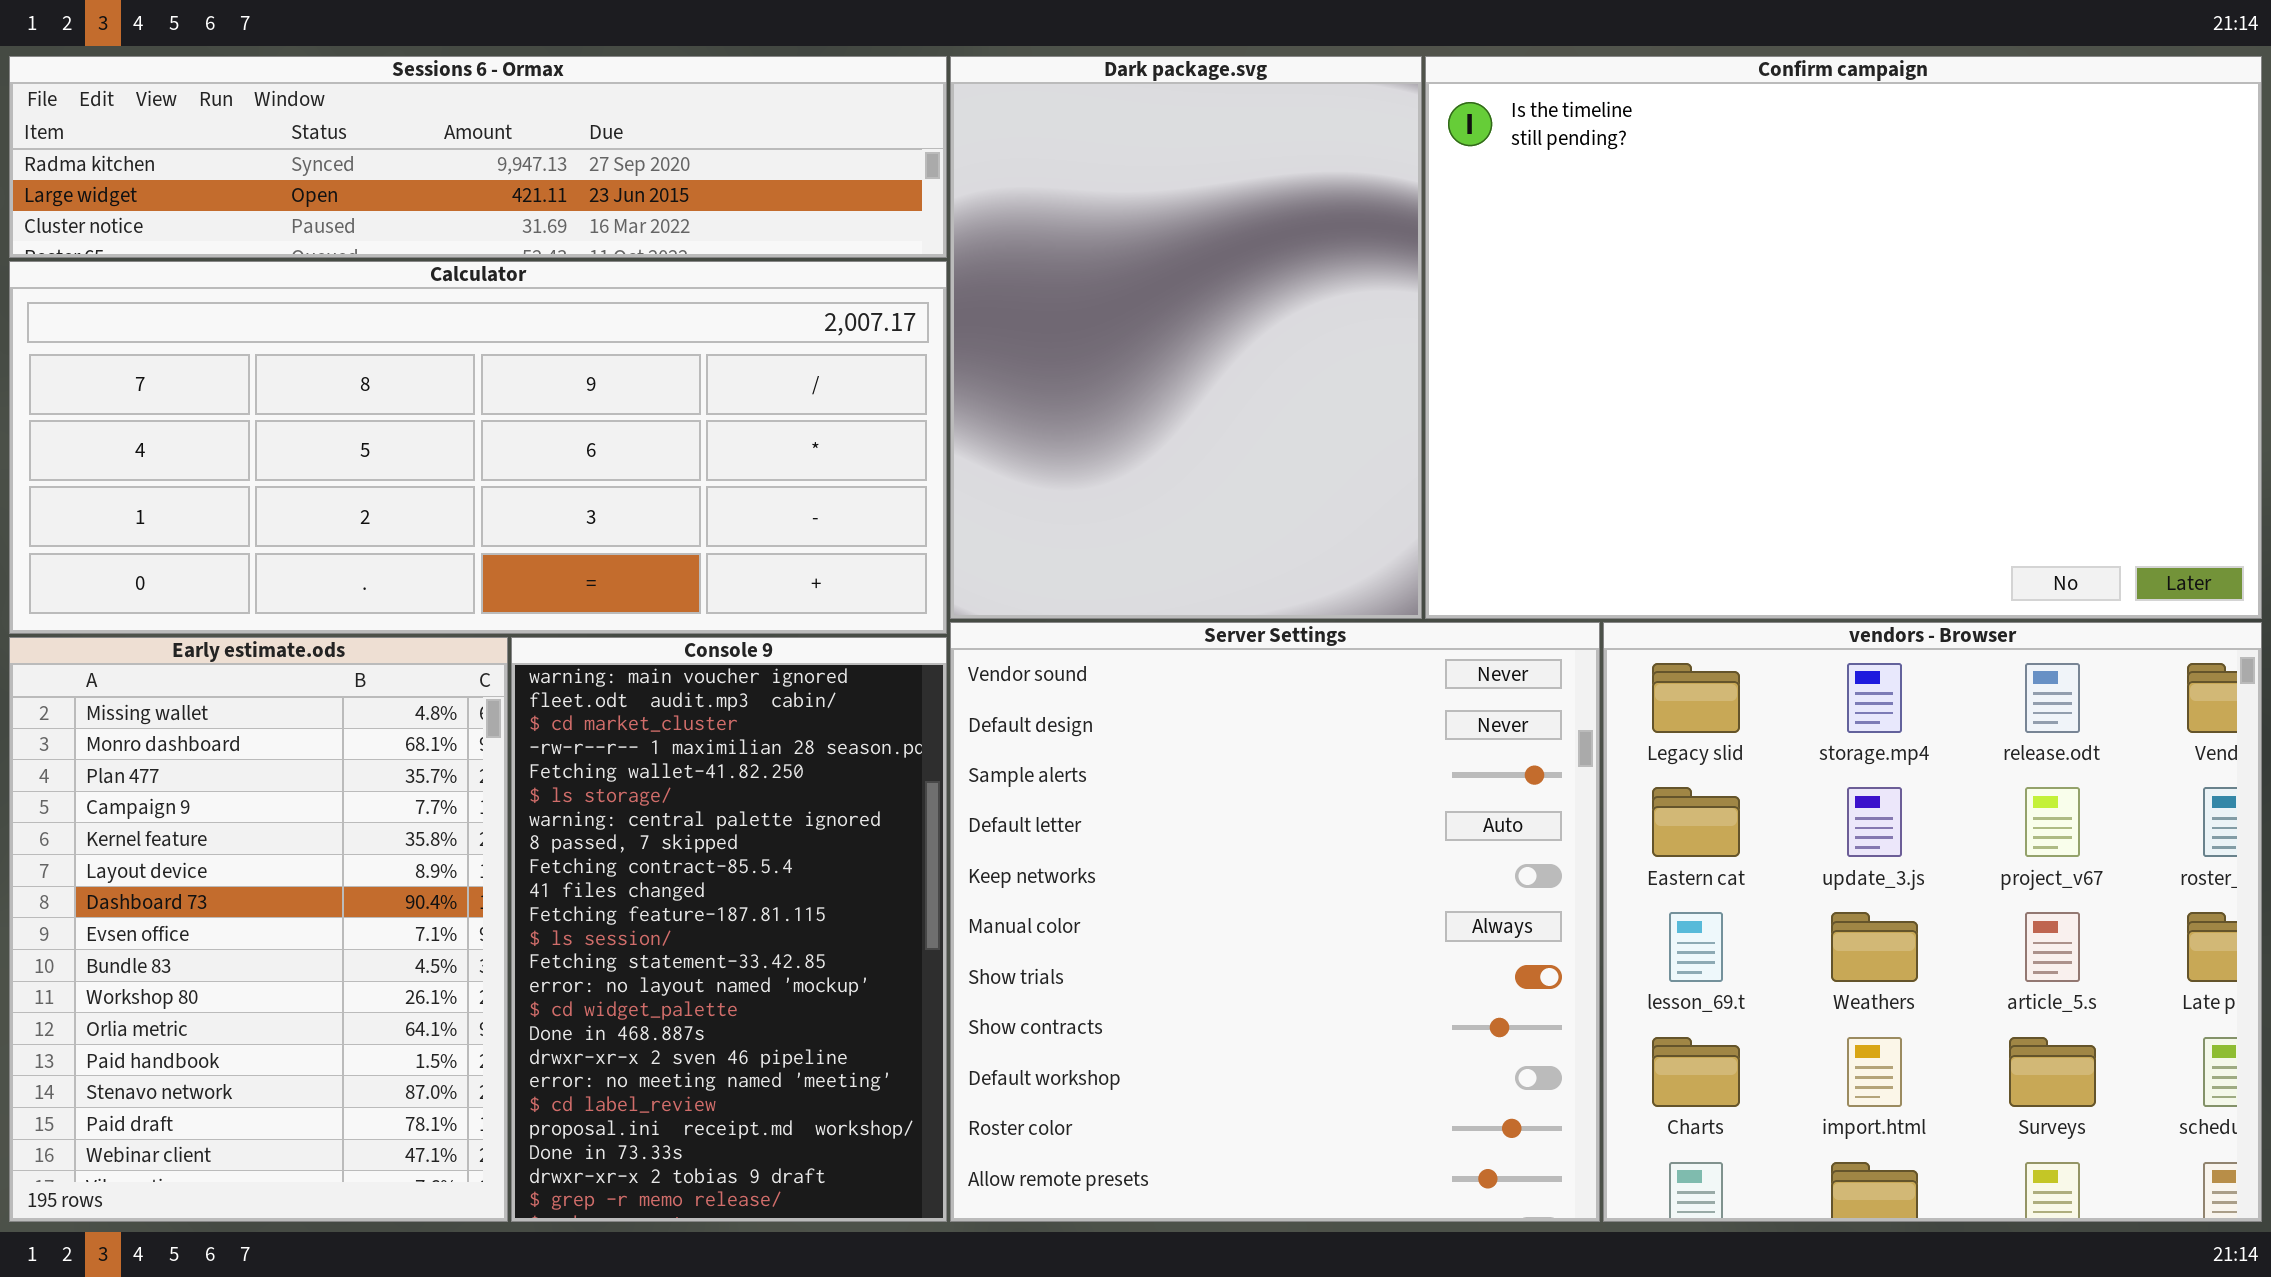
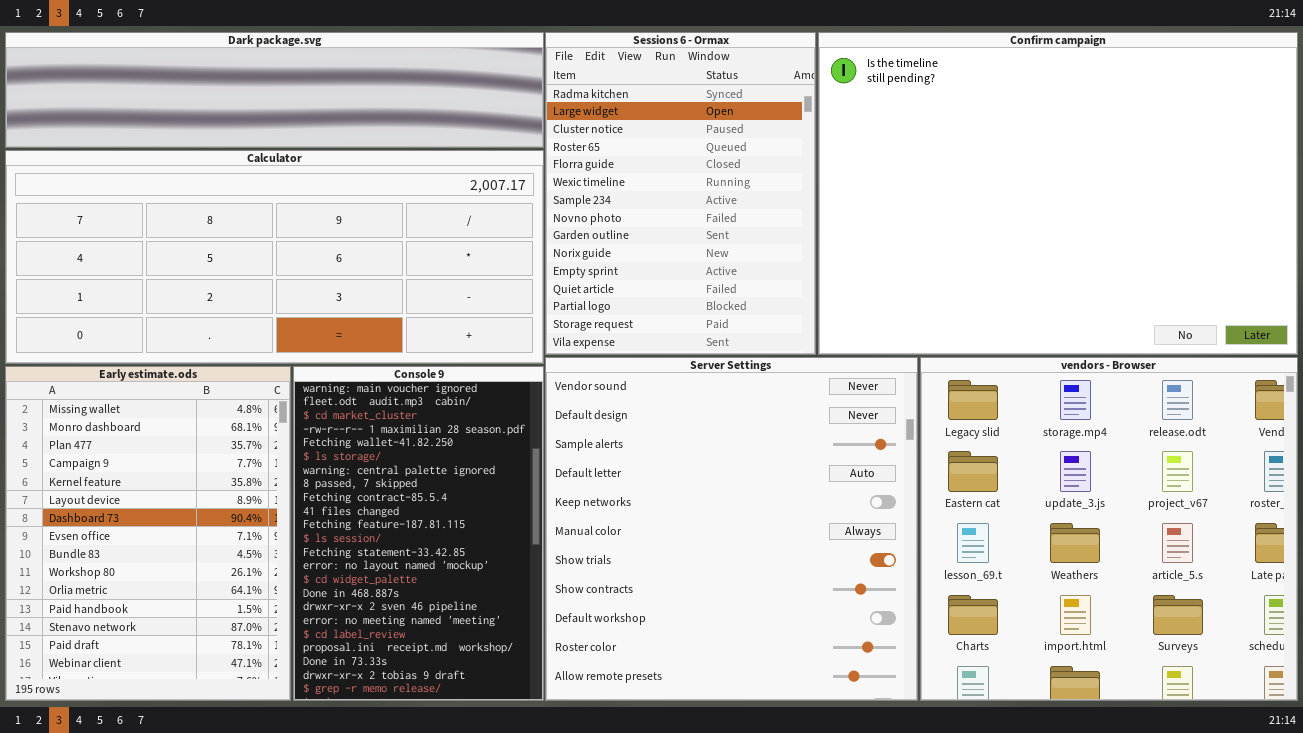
Sessions 6 - Ormax: [9,56,947,258] -> [545,32,816,355], moved, resized
Dark package.svg: [950,56,1422,619] -> [5,32,544,148], moved, resized

